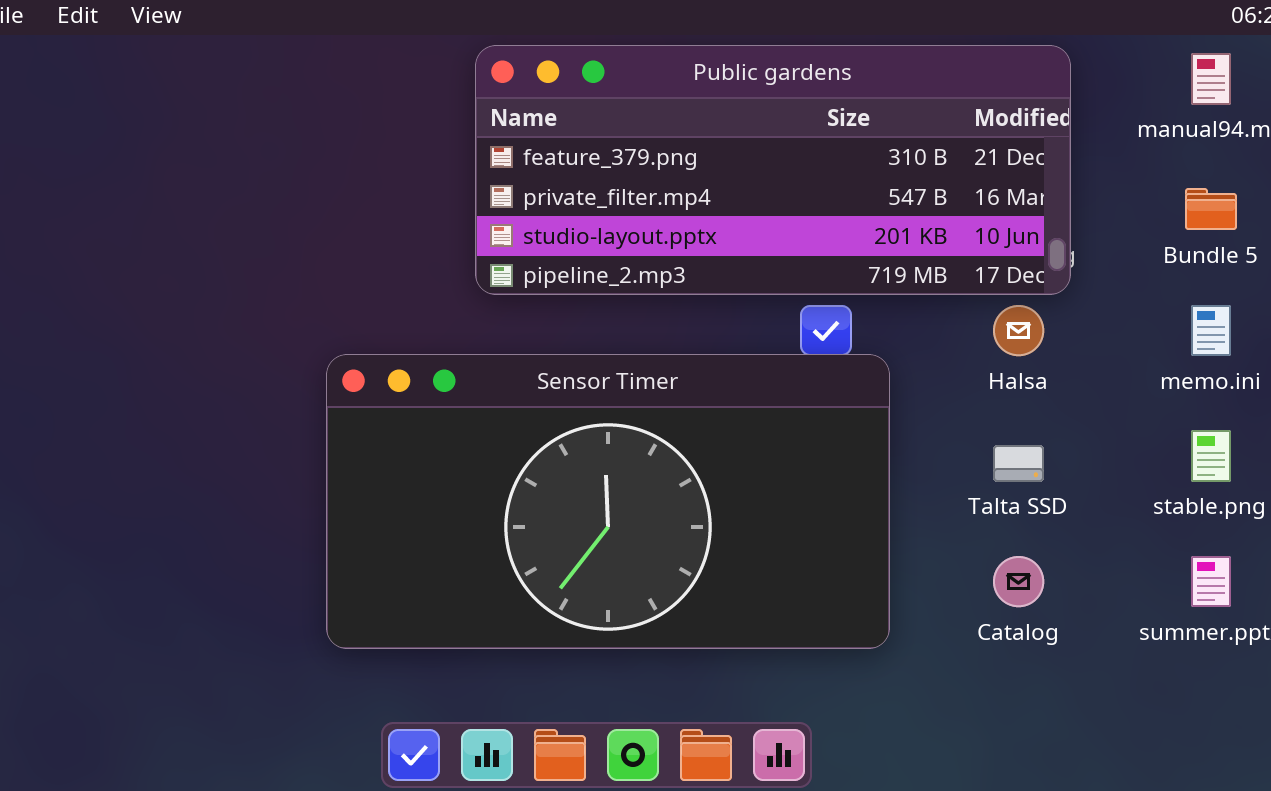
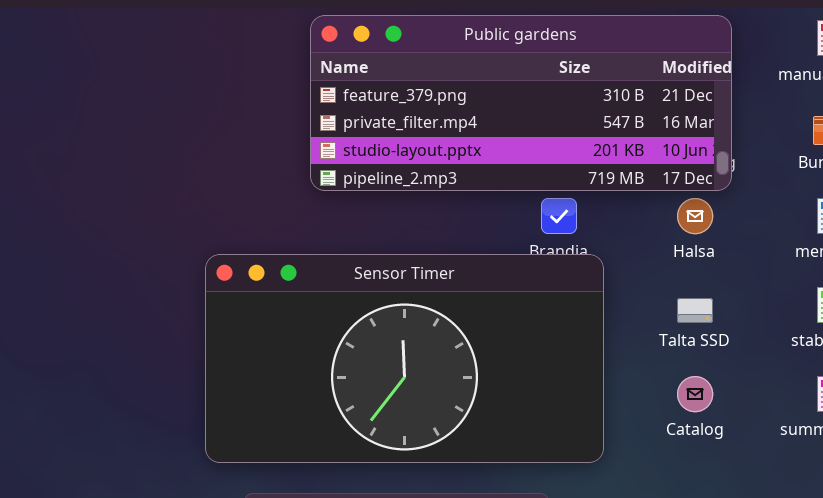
Sensor Timer: [326,354,890,649] -> [205,254,604,463], moved

